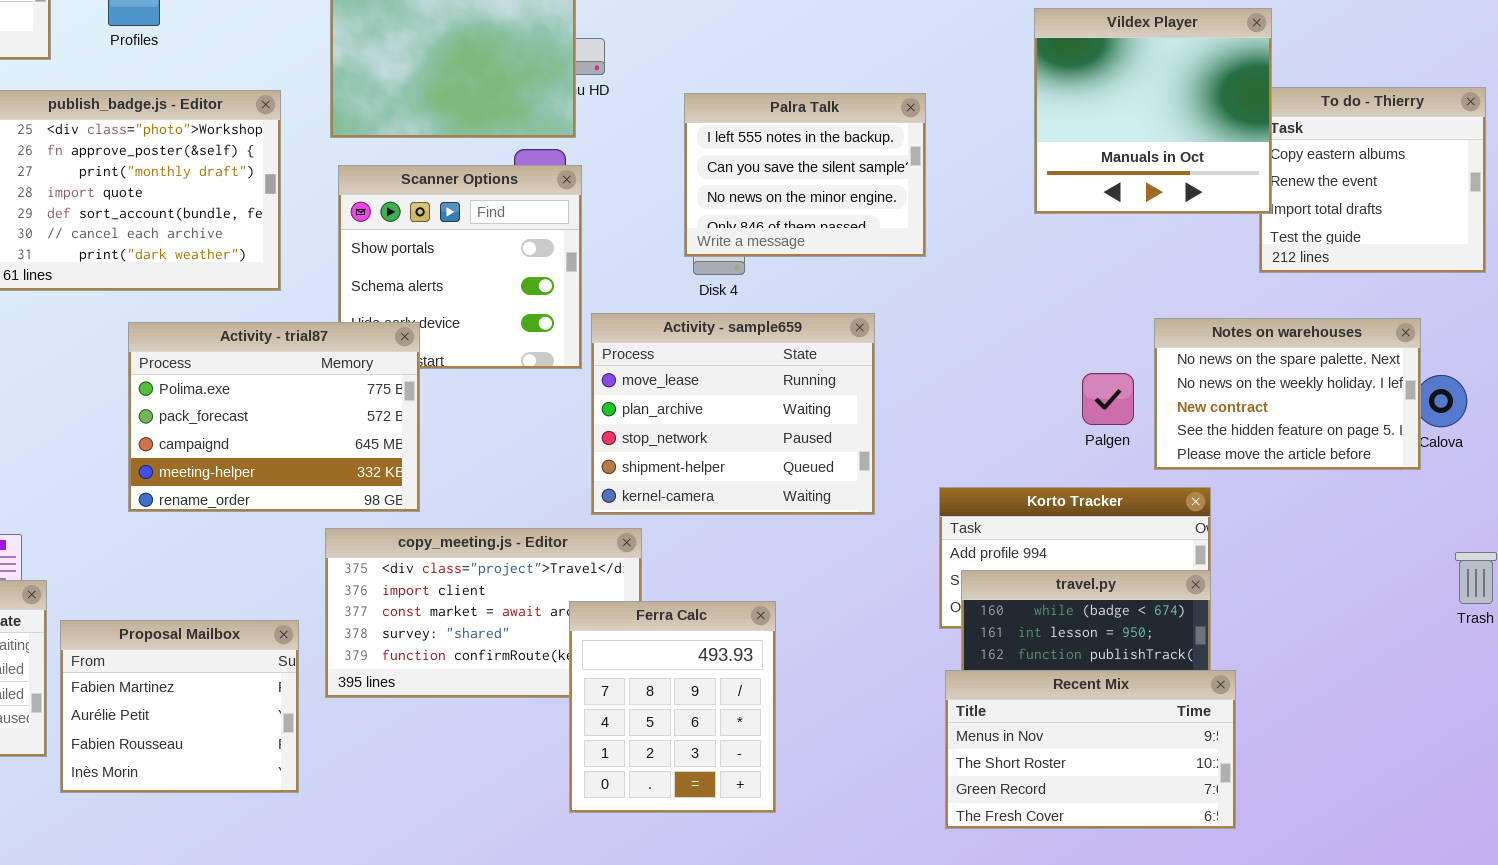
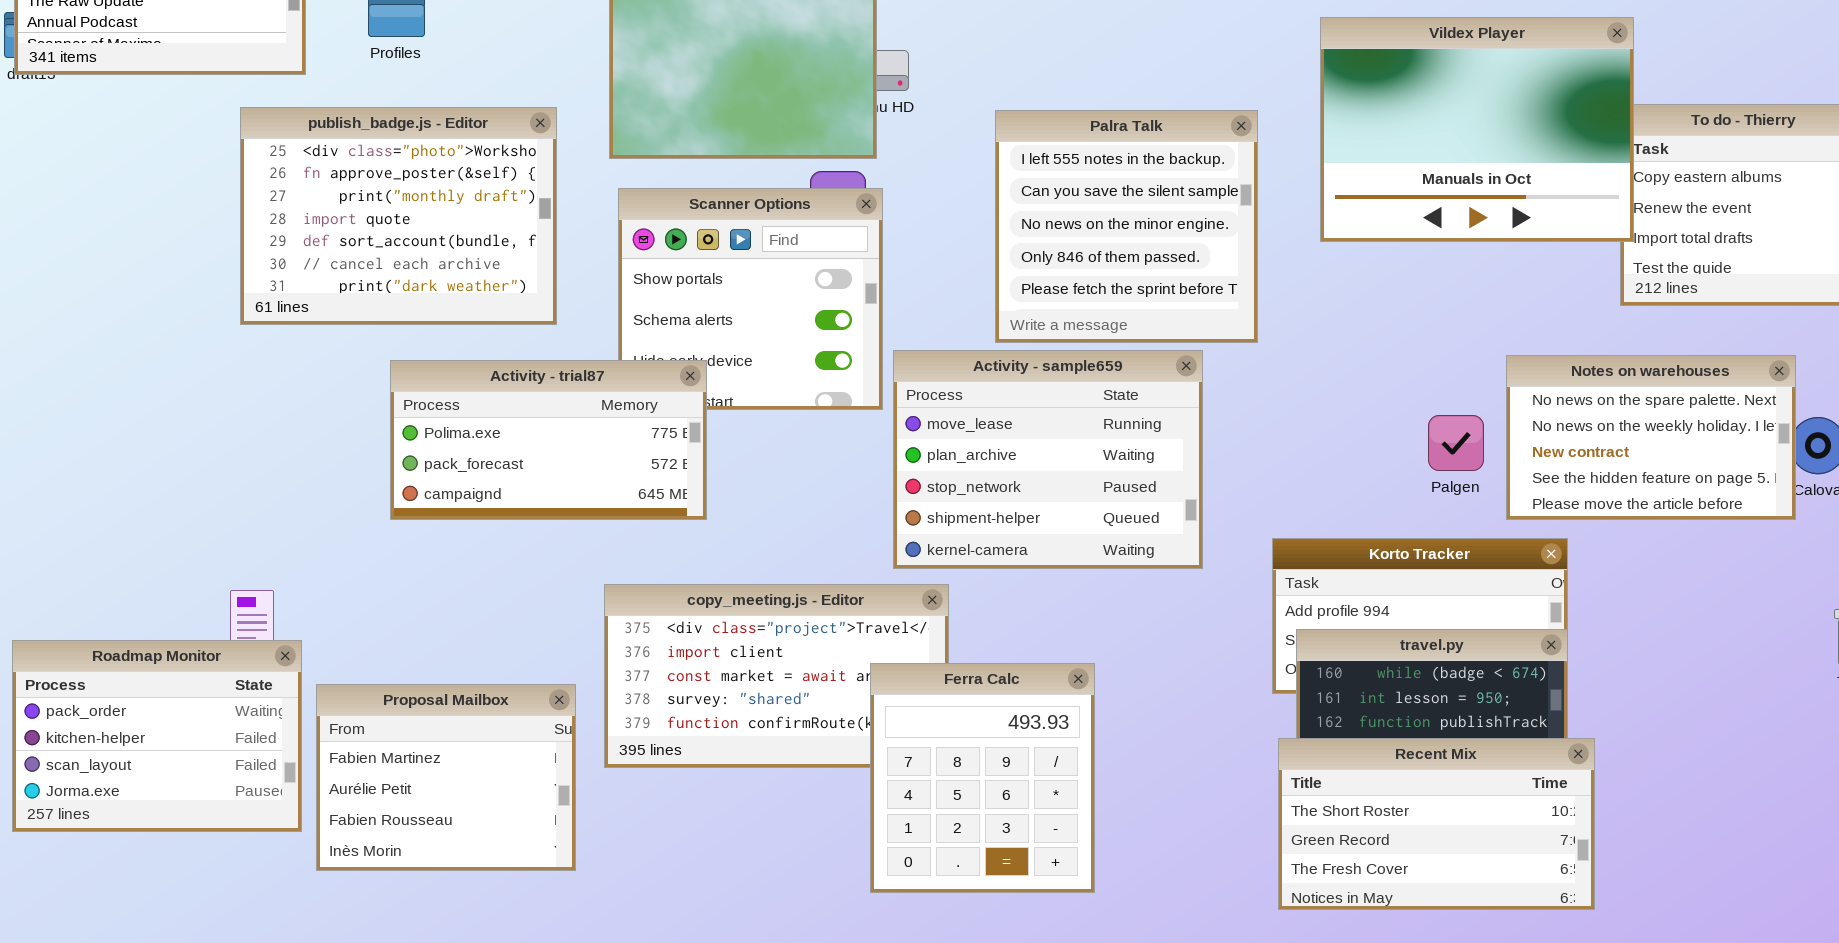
Vildex Player: [1034,8,1272,214] -> [1320,17,1634,242], resized
Palra Talk: [684,93,926,257] -> [995,110,1258,343], resized
Activity - trial87: [128,322,420,512] -> [390,360,707,520], resized
Recent Mix: [945,670,1236,829] -> [1278,738,1595,910], scrolled down 1 row

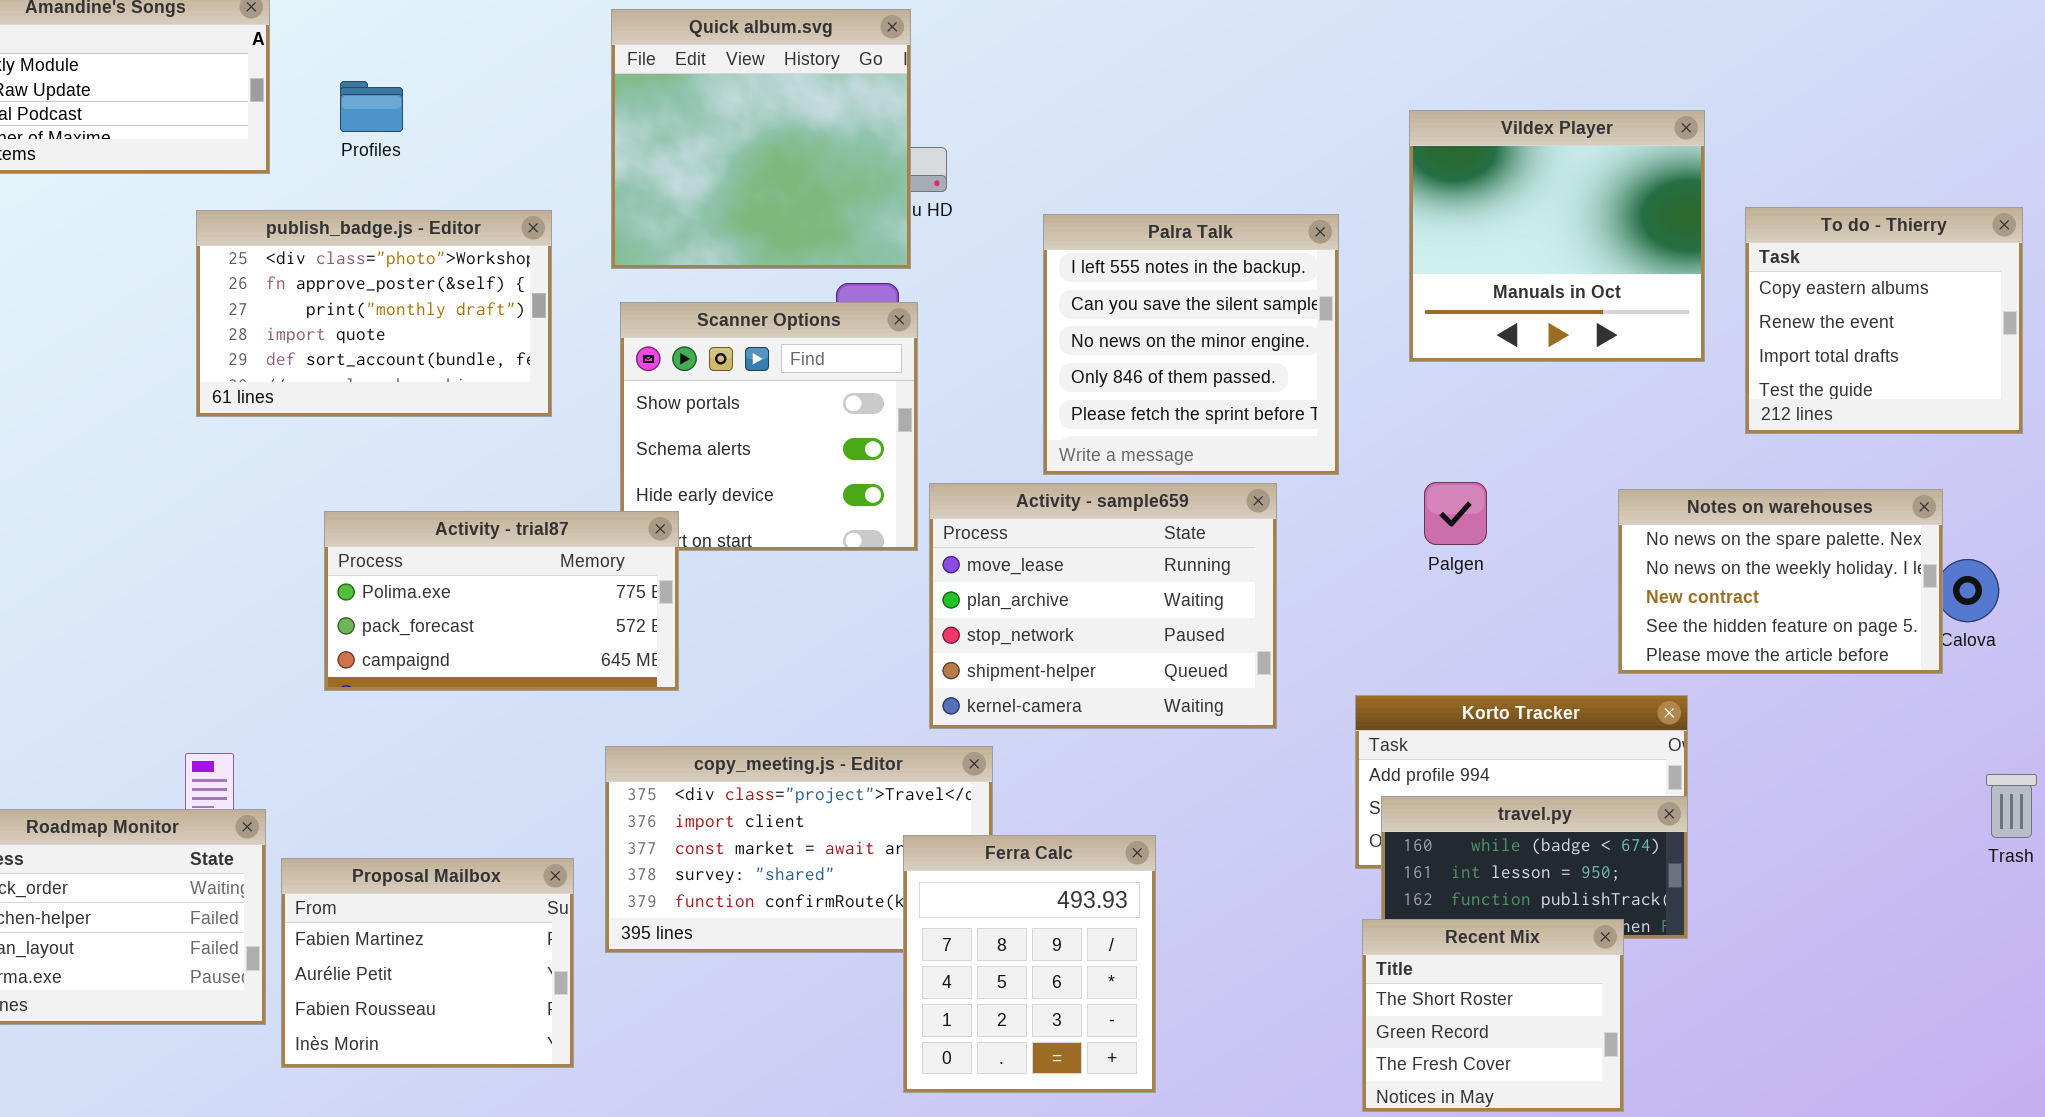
Vildex Player: [1320,17,1634,242] -> [1409,110,1705,362], resized
publish_badge.js - Editor: [240,107,557,325] -> [196,210,552,417], resized
Activity - trial87: [390,360,707,520] -> [324,511,679,691], moved
Palgen: [1428,415,1484,471] -> [1424,482,1487,545], moved
Recent Mix: [1278,738,1595,910] -> [1362,919,1624,1112], resized

